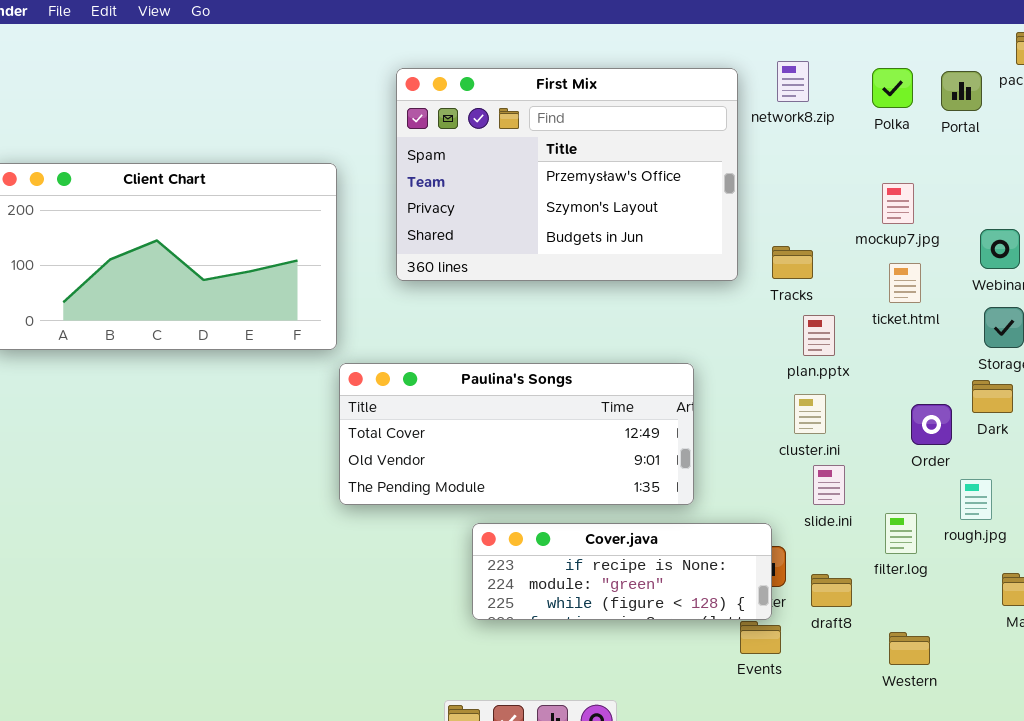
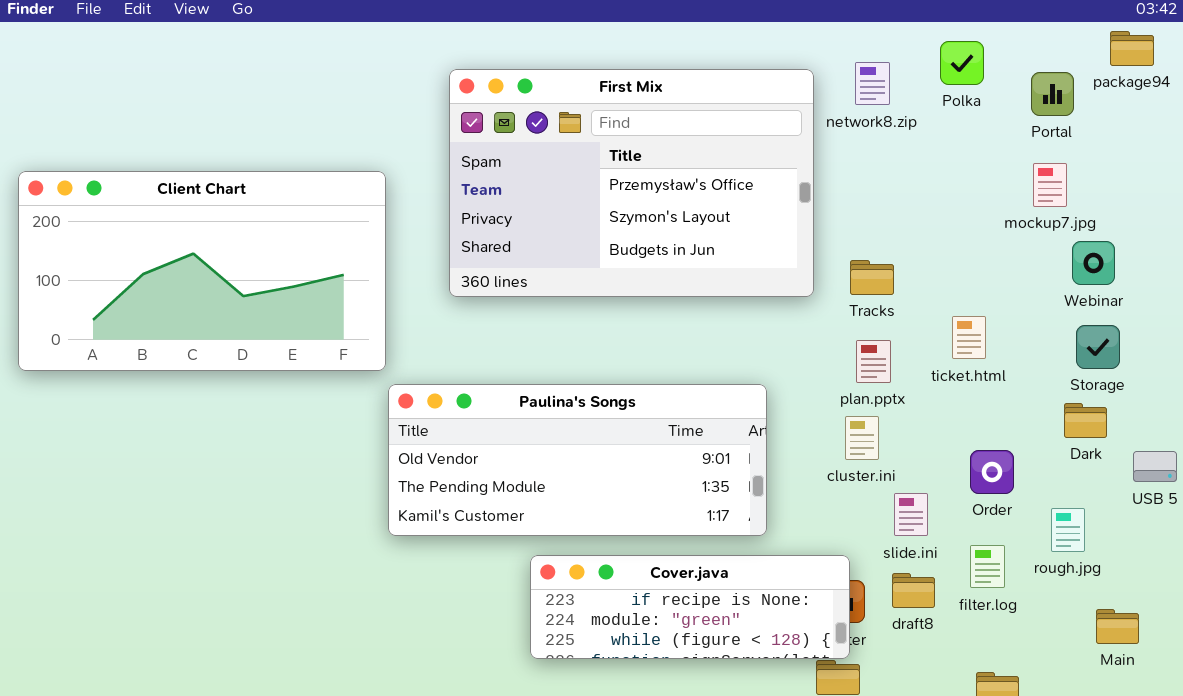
Polka: [872,68,913,108] -> [940,41,984,85], moved
mockup7.jpg: [882,183,914,224] -> [1033,163,1067,207], moved
ticket.html: [889,263,921,303] -> [952,316,986,359], moved
plan.pptx: [803,315,835,356] -> [856,340,891,383], moved
Paulina's Songs: [339,363,694,505] -> [388,384,767,536], scrolled down 1 row
cluster.ini: [794,394,826,434] -> [845,416,879,460], moved
Order: [911,404,952,445] -> [970,450,1014,494], moved
draft8: [811,574,852,607] -> [892,573,935,608], moved

